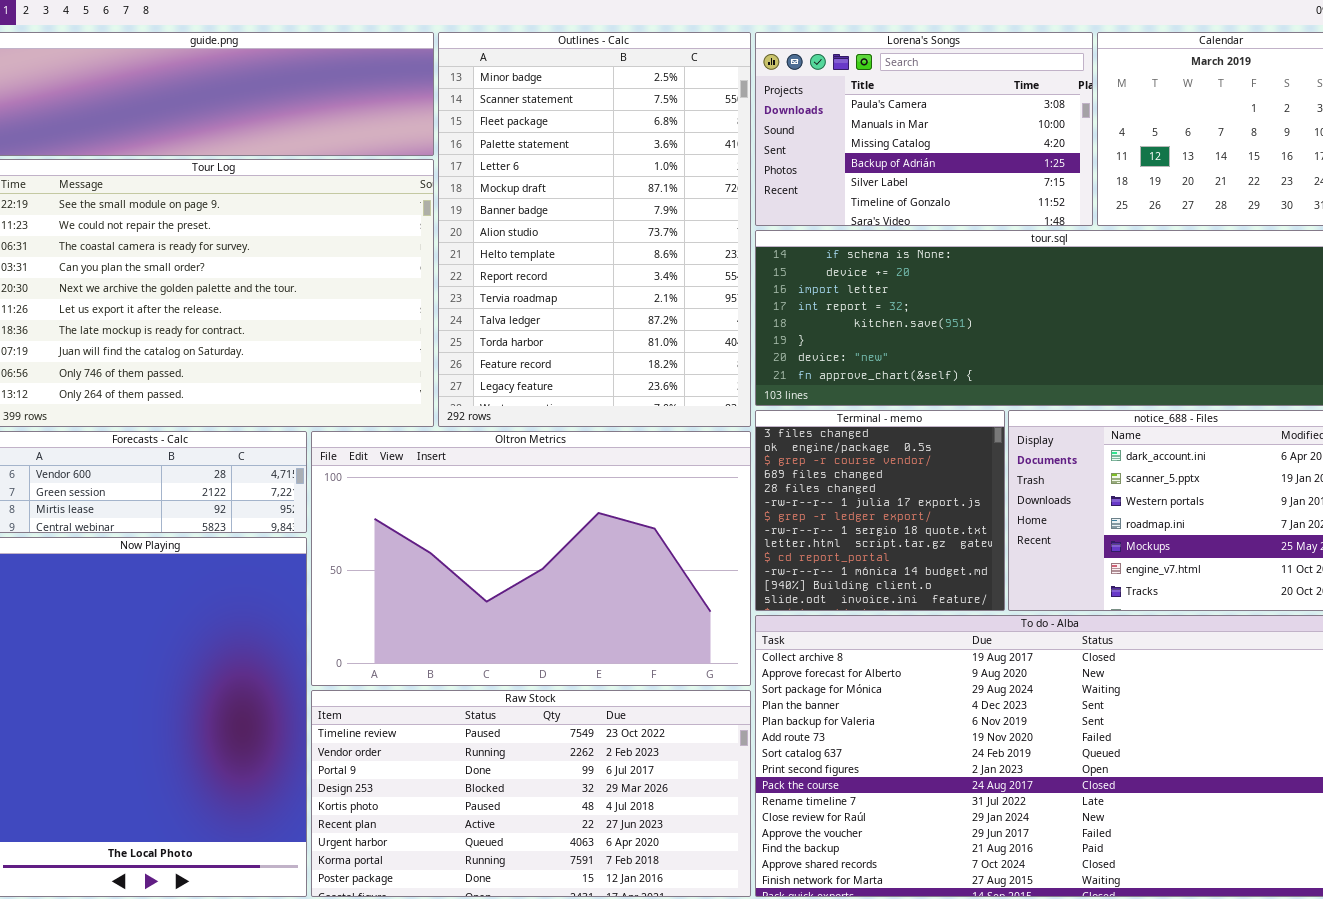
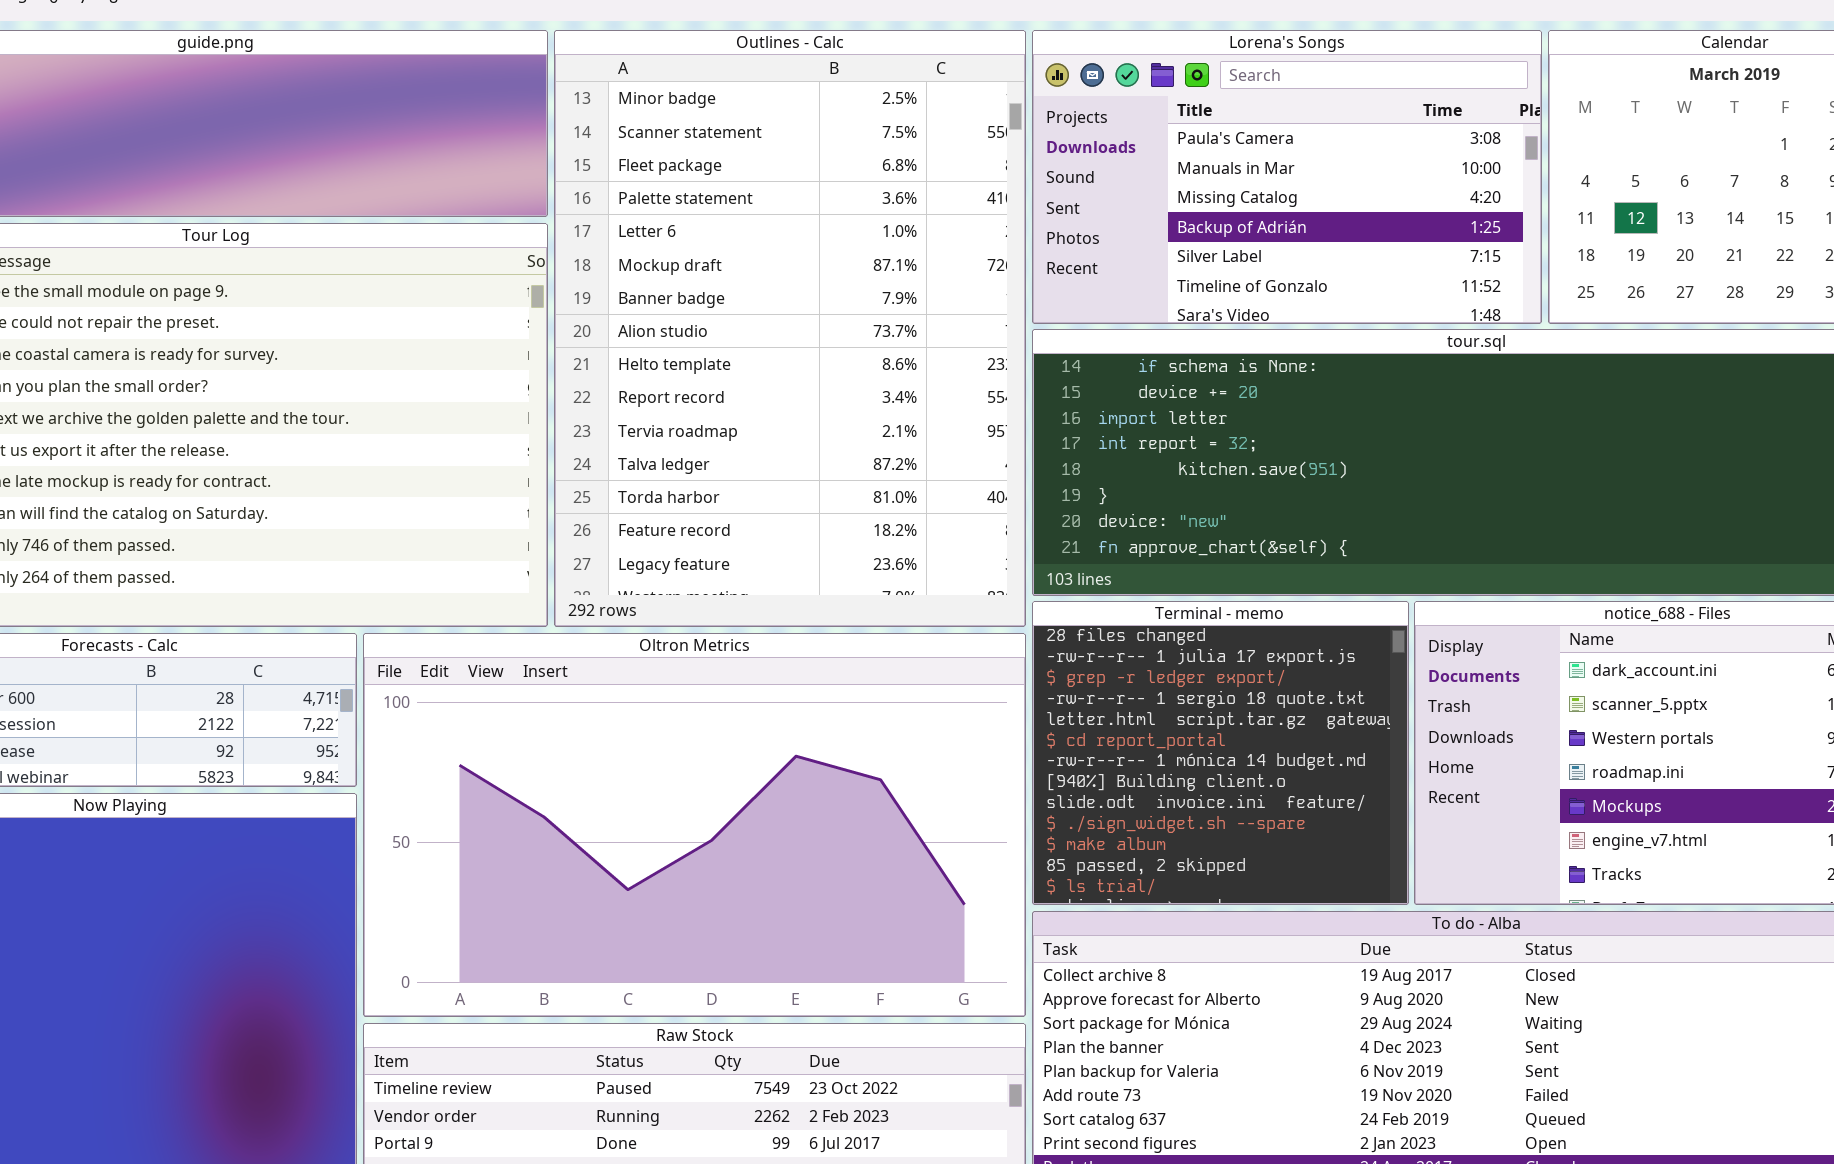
Terminal - memo: [755,410,1005,611] -> [1032,601,1409,905], scrolled down 4 rows

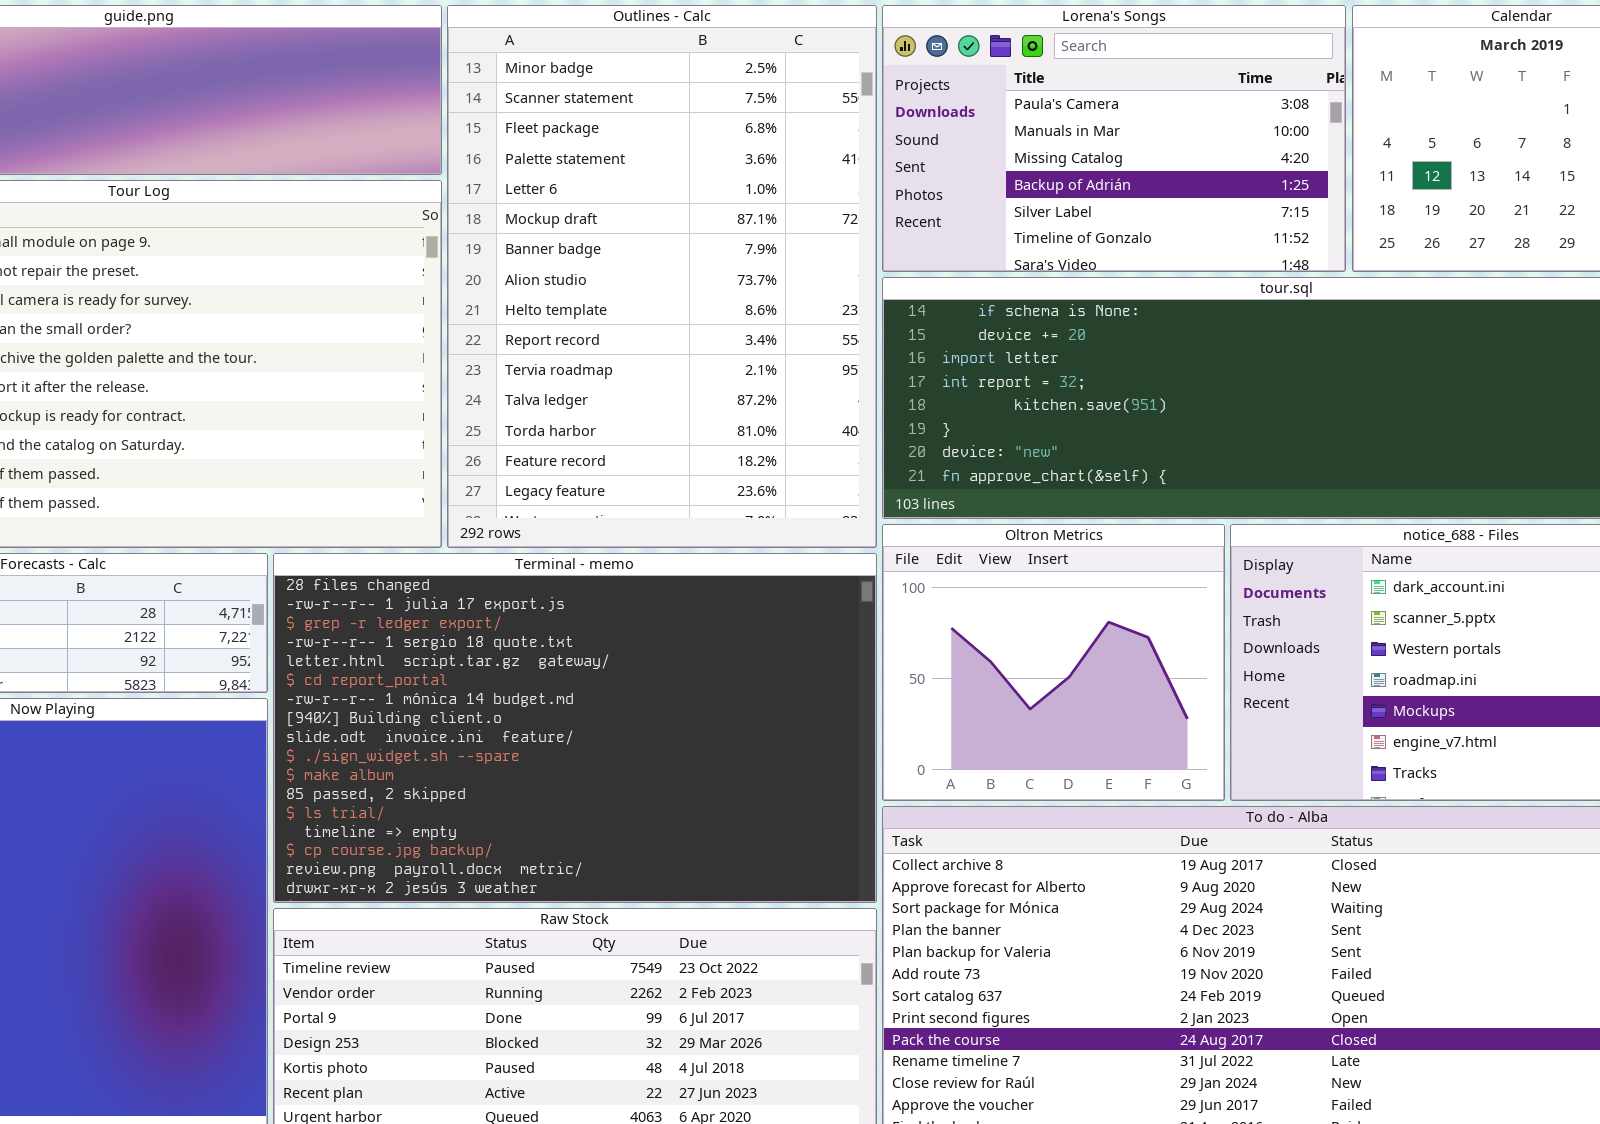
Terminal - memo: [1032,601,1409,905] -> [273,553,877,903], moved, resized
Oltron Metrics: [363,633,1026,1017] -> [882,524,1225,801], moved, resized

